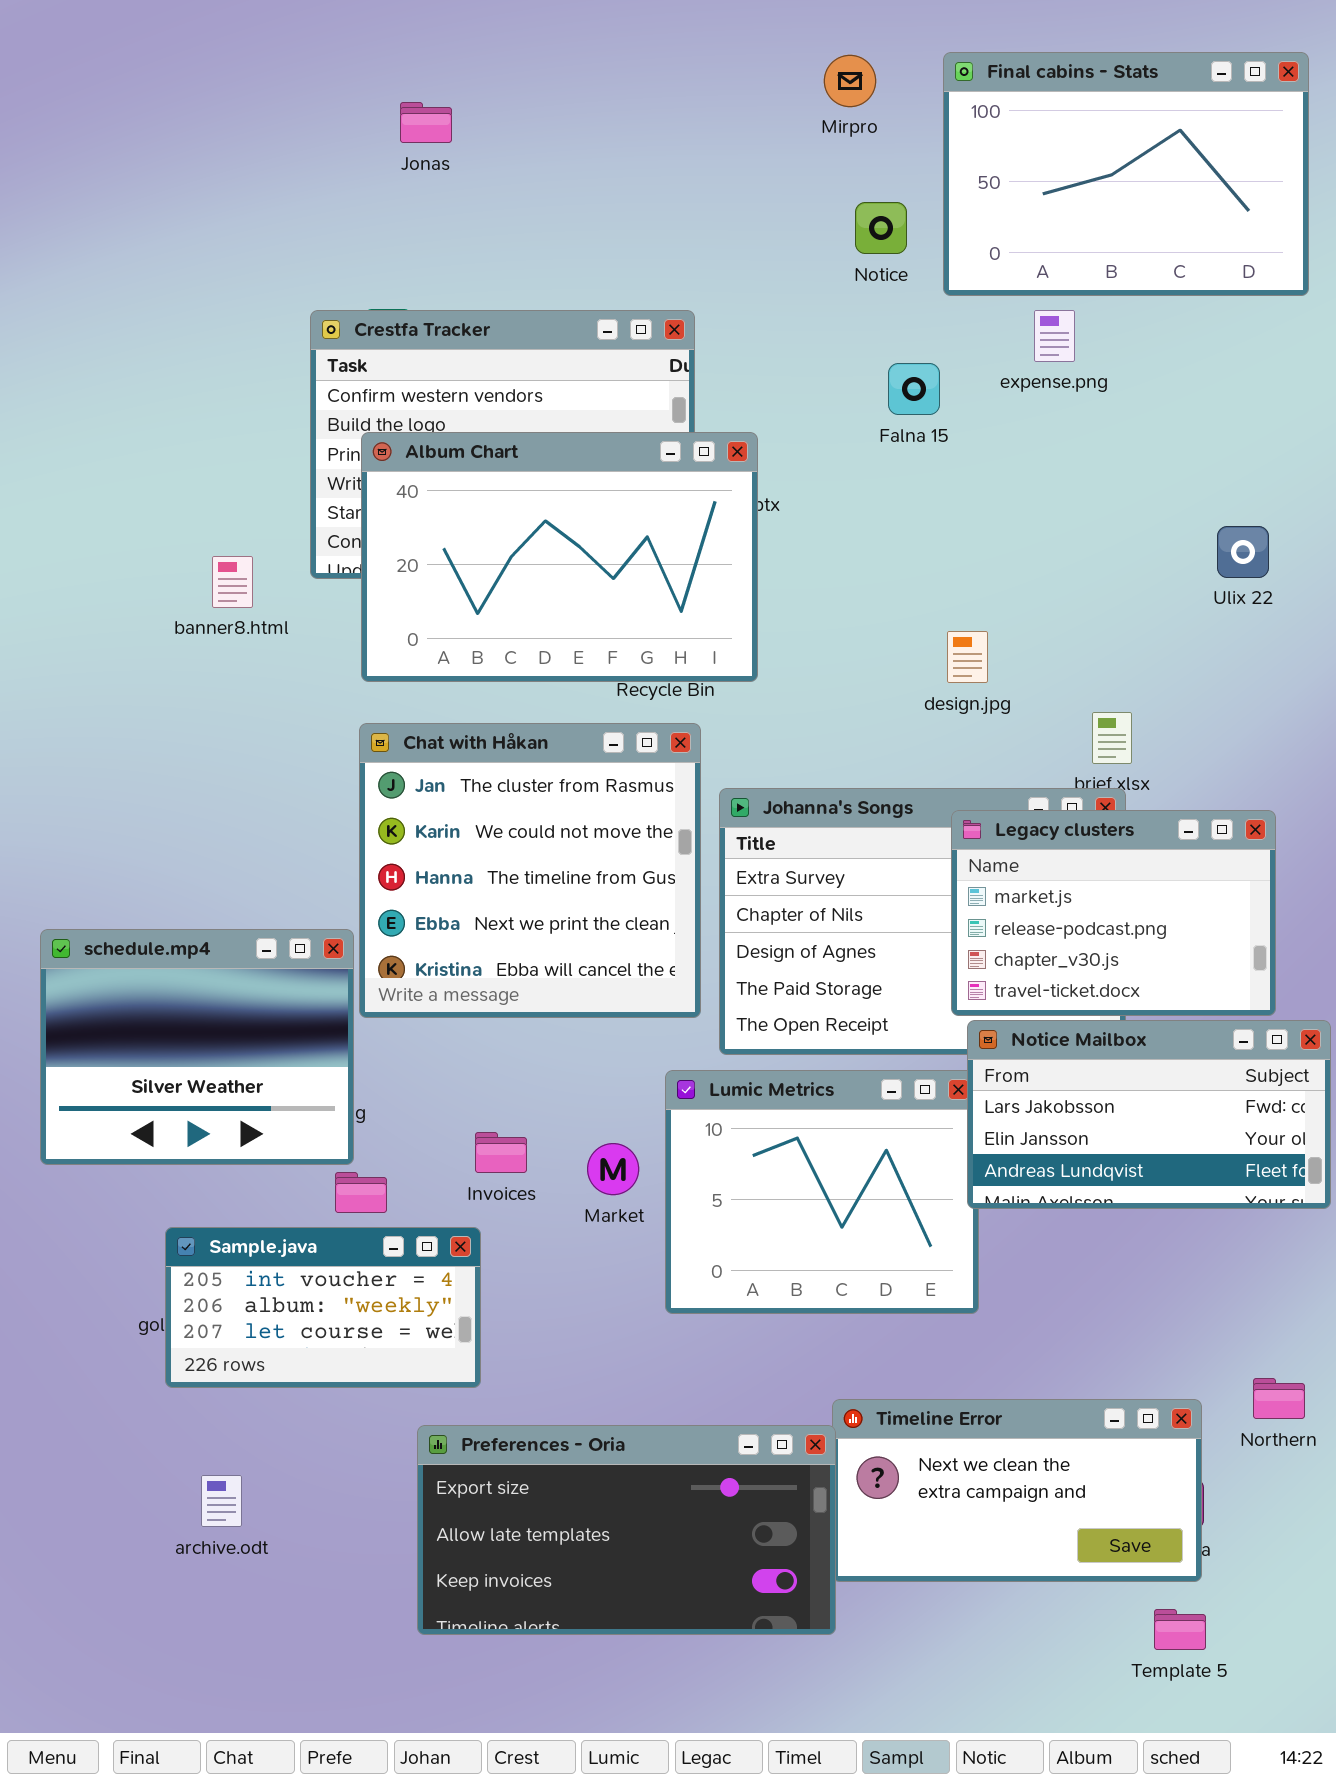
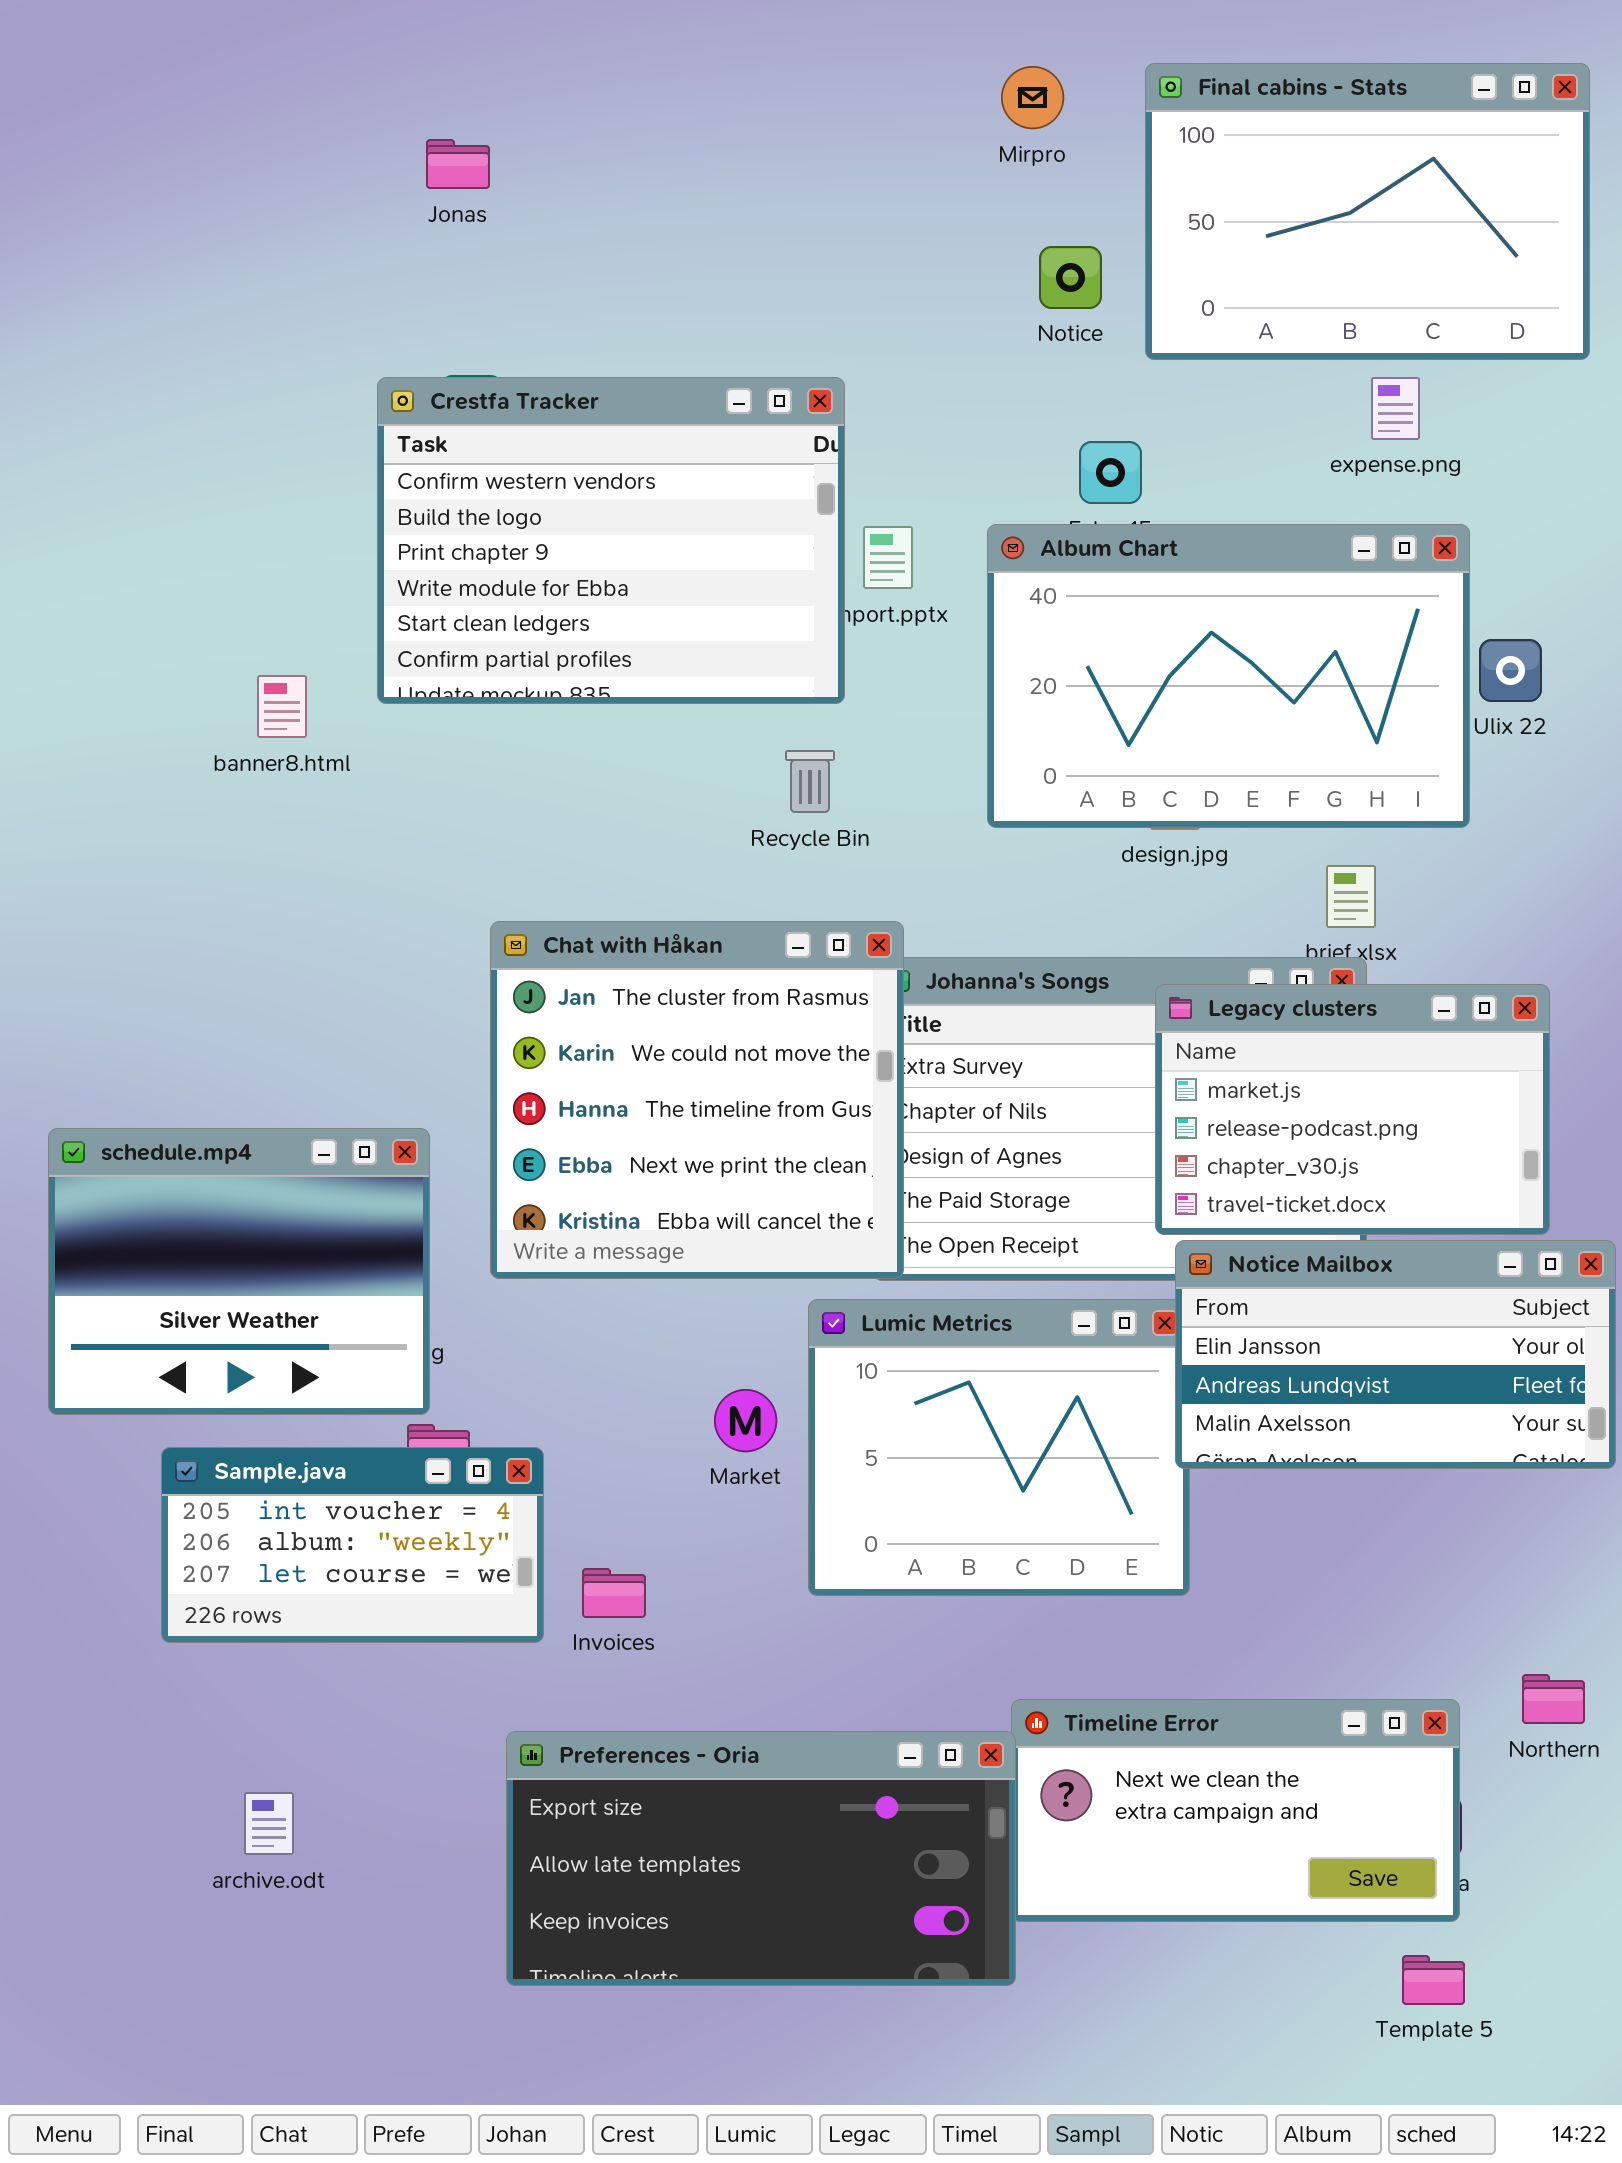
Jonas: [400,102,452,143] -> [426,139,490,189], moved
expense.png: [1034,310,1075,362] -> [1371,377,1420,440], moved
Album Chart: [361,432,758,682] -> [987,524,1470,828], moved
Chat with Håkan: [359,723,701,1018] -> [490,921,904,1279], moved
Notice Mailbox: [967,1020,1331,1209] -> [1175,1240,1616,1469], scrolled down 1 row
Invoices: [475,1132,527,1173] -> [582,1568,646,1618], moved
Sample.java: [165,1227,481,1388] -> [161,1447,544,1643], moved

